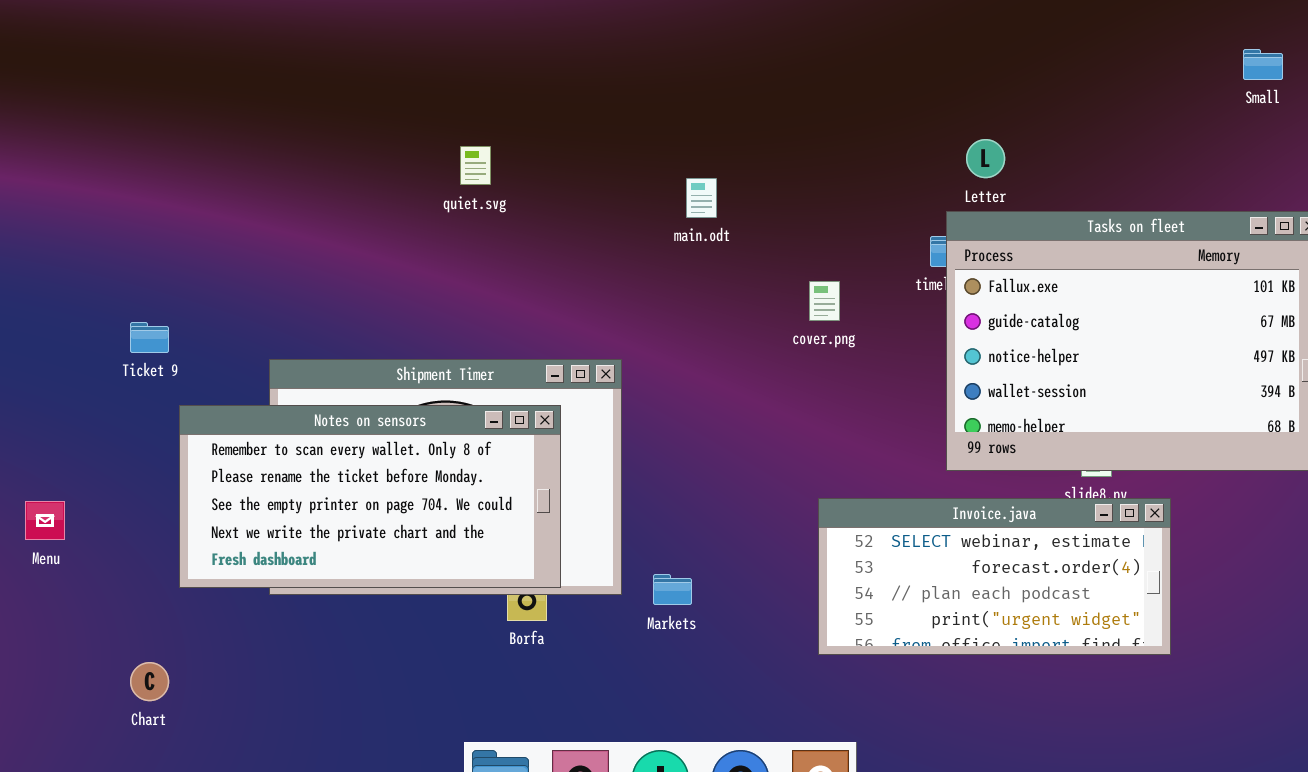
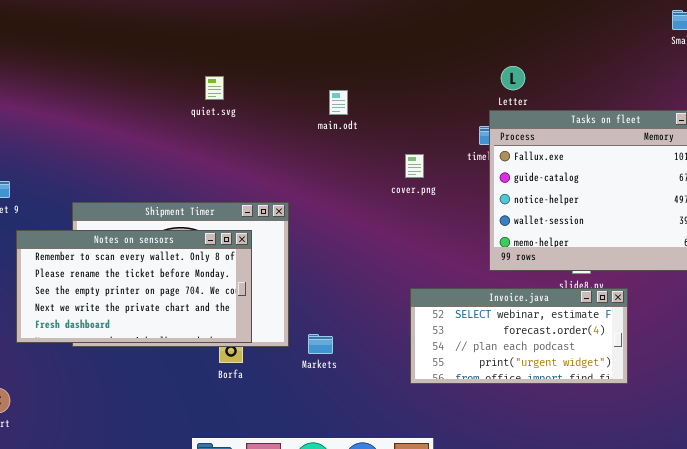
quiet.svg: [460,146,491,185] -> [205,76,224,100], moved

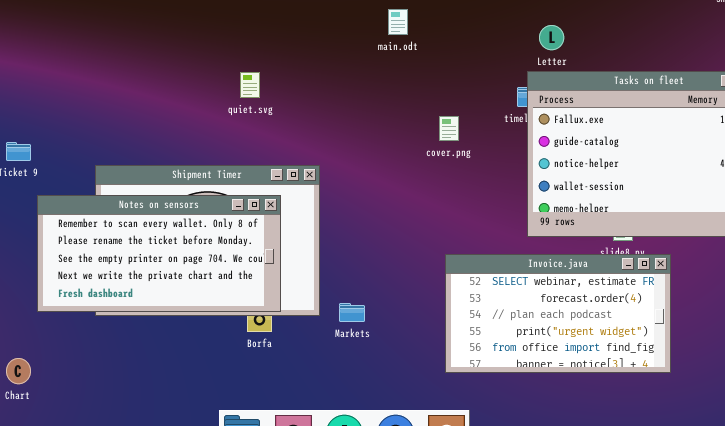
quiet.svg: [205,76,224,100] -> [240,72,260,98], moved
main.odt: [329,90,348,115] -> [388,9,408,35], moved
Invoice.java: [410,288,628,384] -> [445,254,671,373], resized

